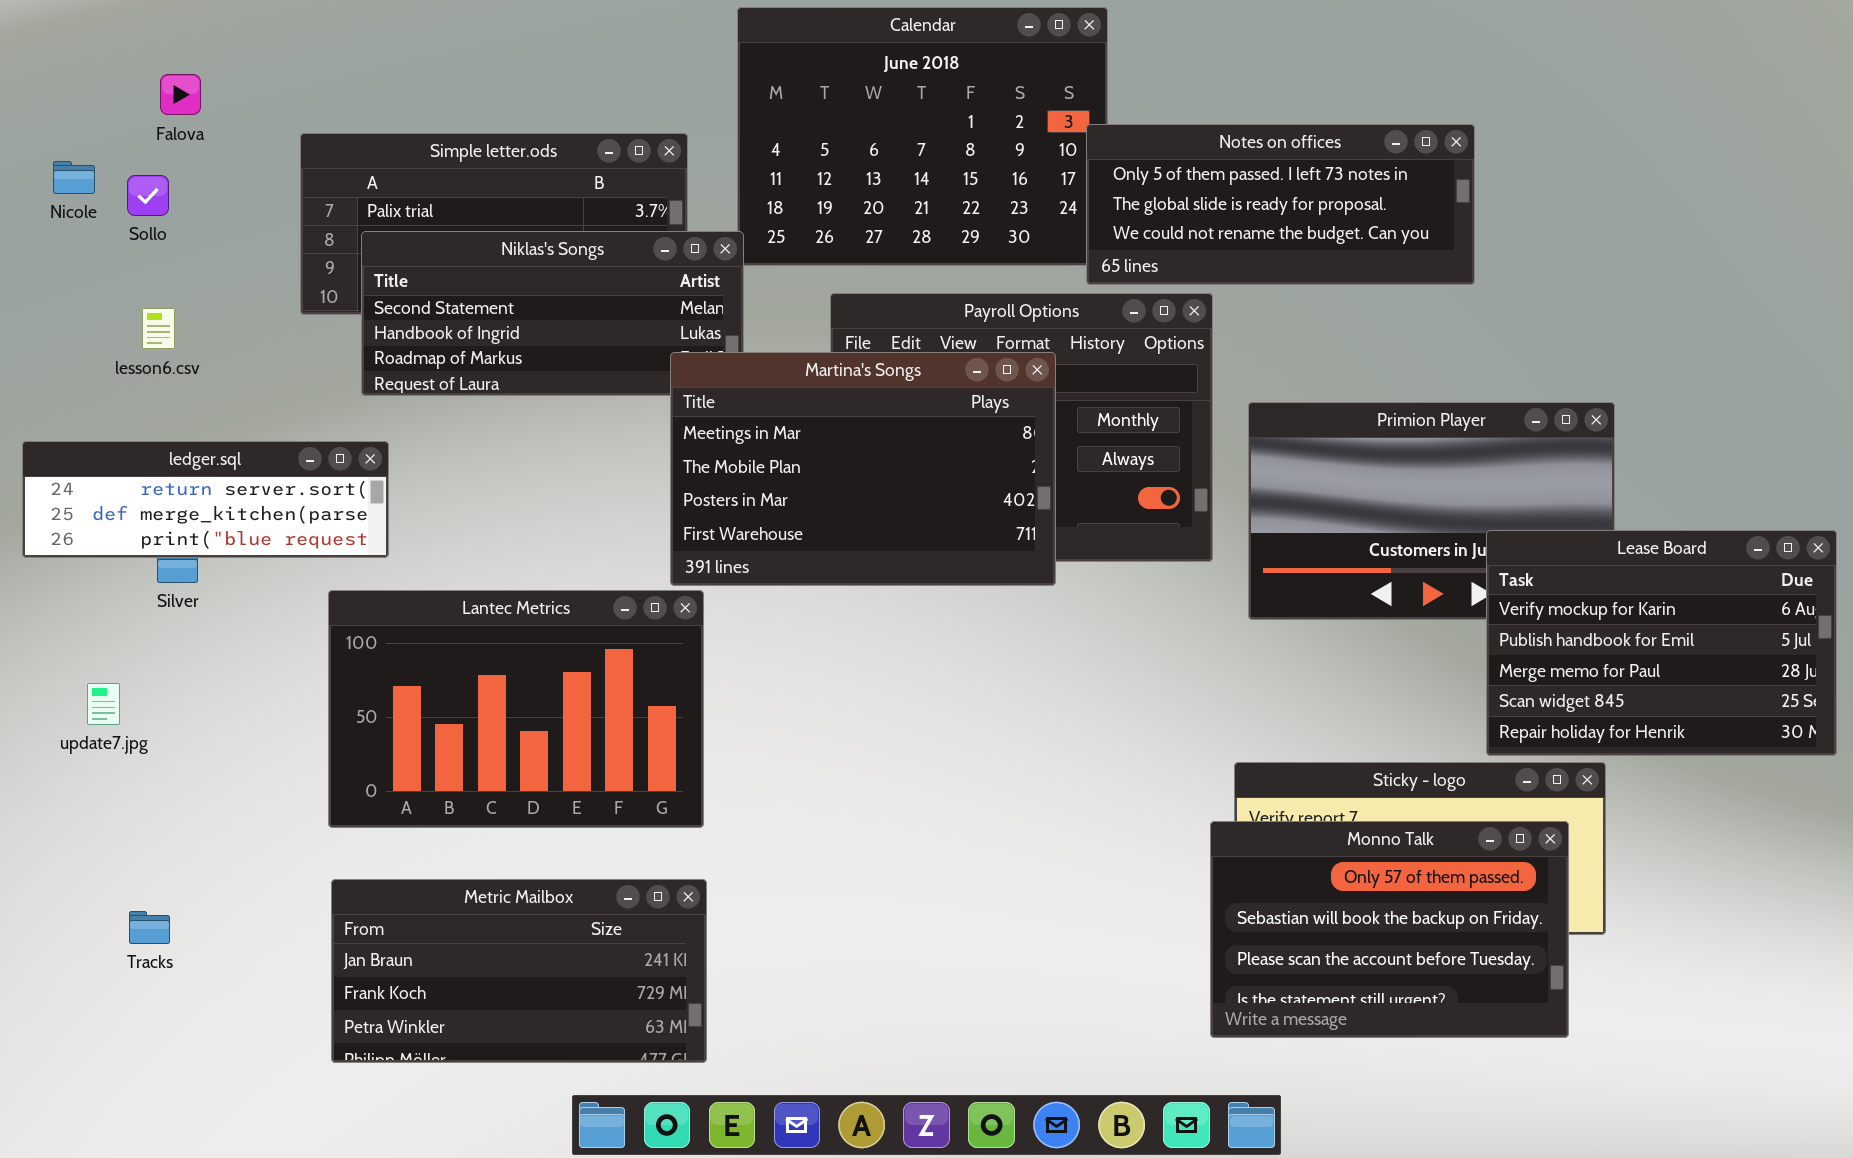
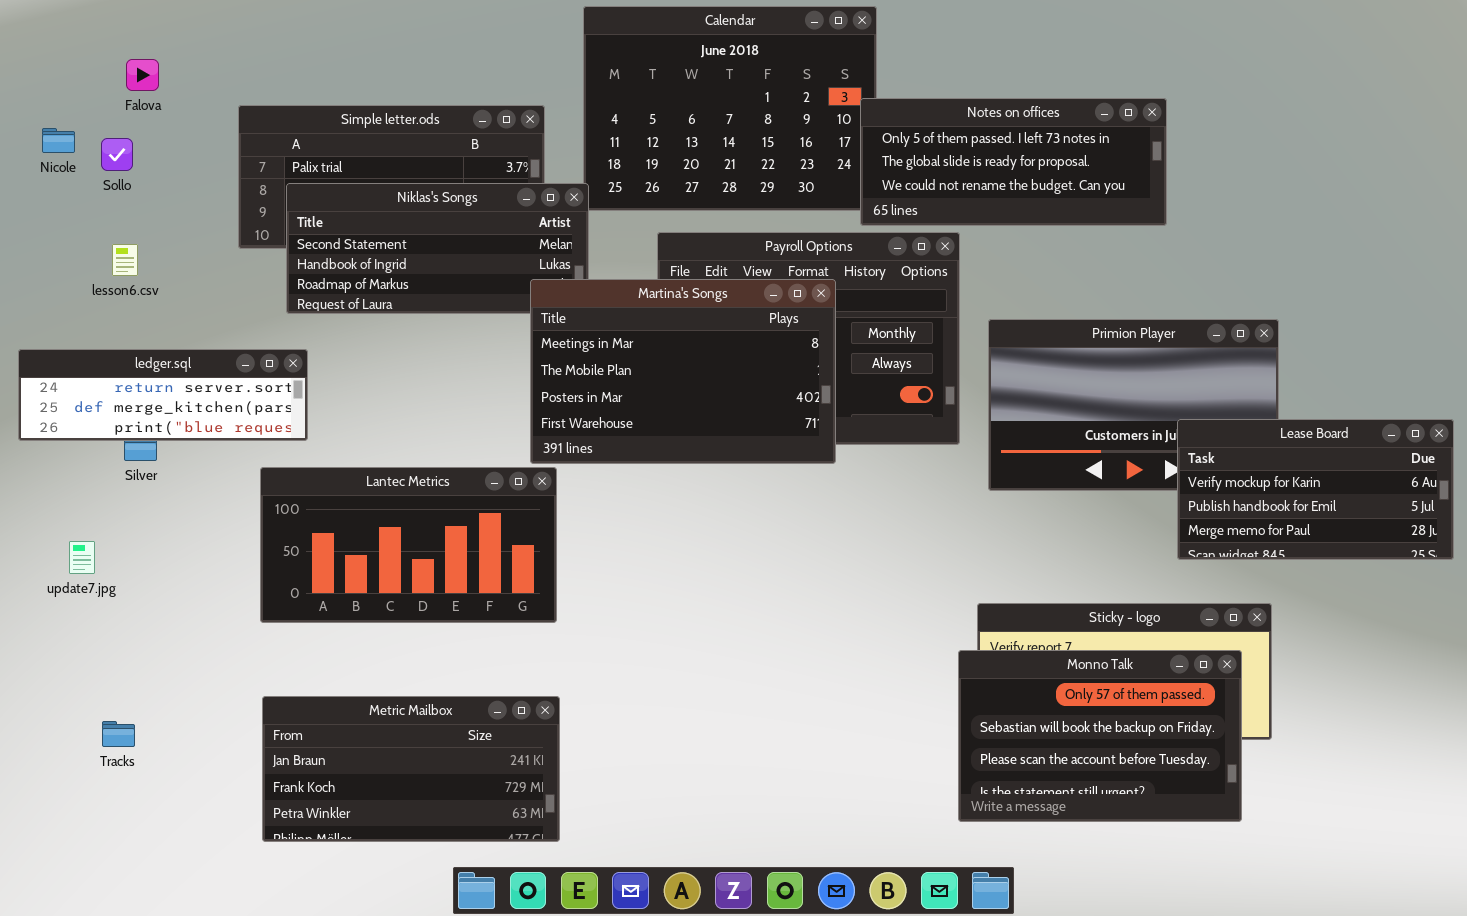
Lease Board: [1486,530,1837,756] -> [1177,419,1454,560], resized
Lantec Metrics: [328,590,704,828] -> [260,467,557,623], resized

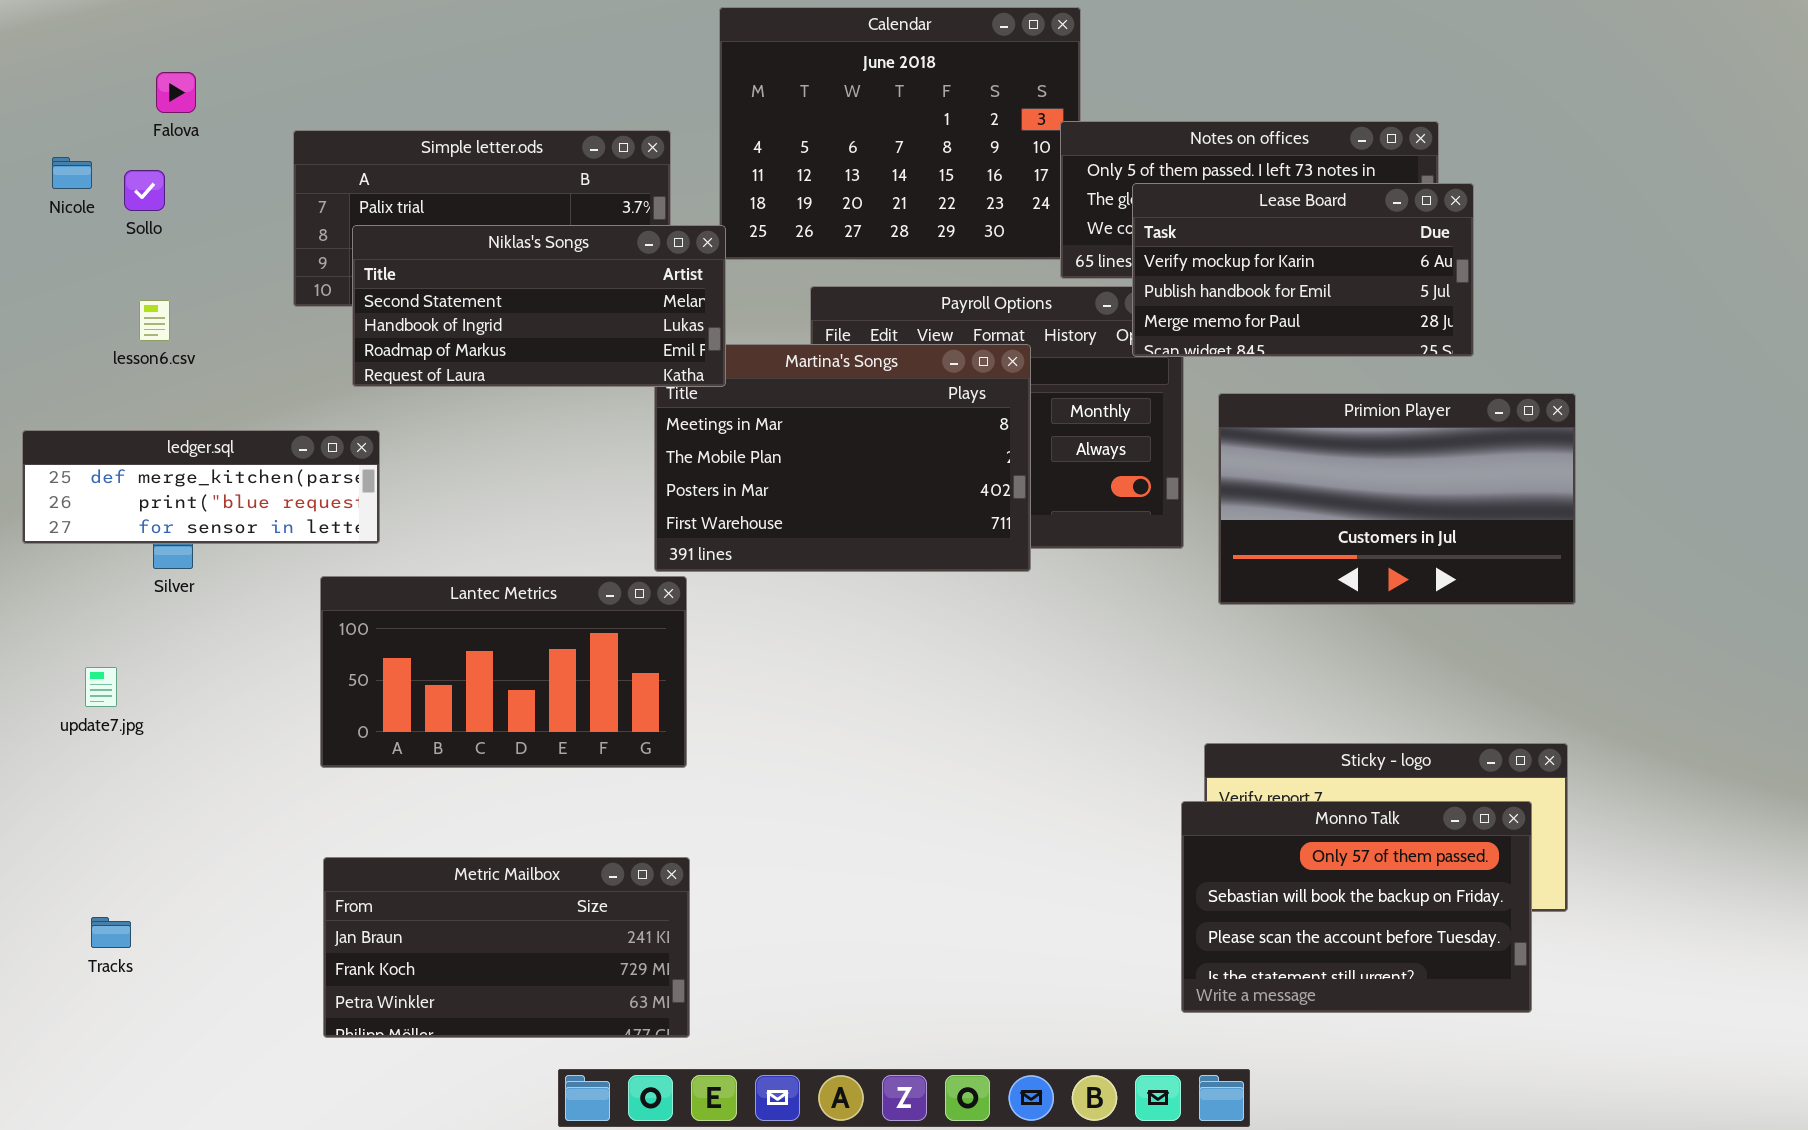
Niklas's Songs: [286,183,589,314] -> [352,225,726,387], raised
ledger.sql: [18,349,308,441] -> [22,430,380,544], scrolled down 1 row
Lease Board: [1177,419,1454,560] -> [1132,183,1474,357], moved
Tracks: [102,721,135,747] -> [91,917,131,948], moved

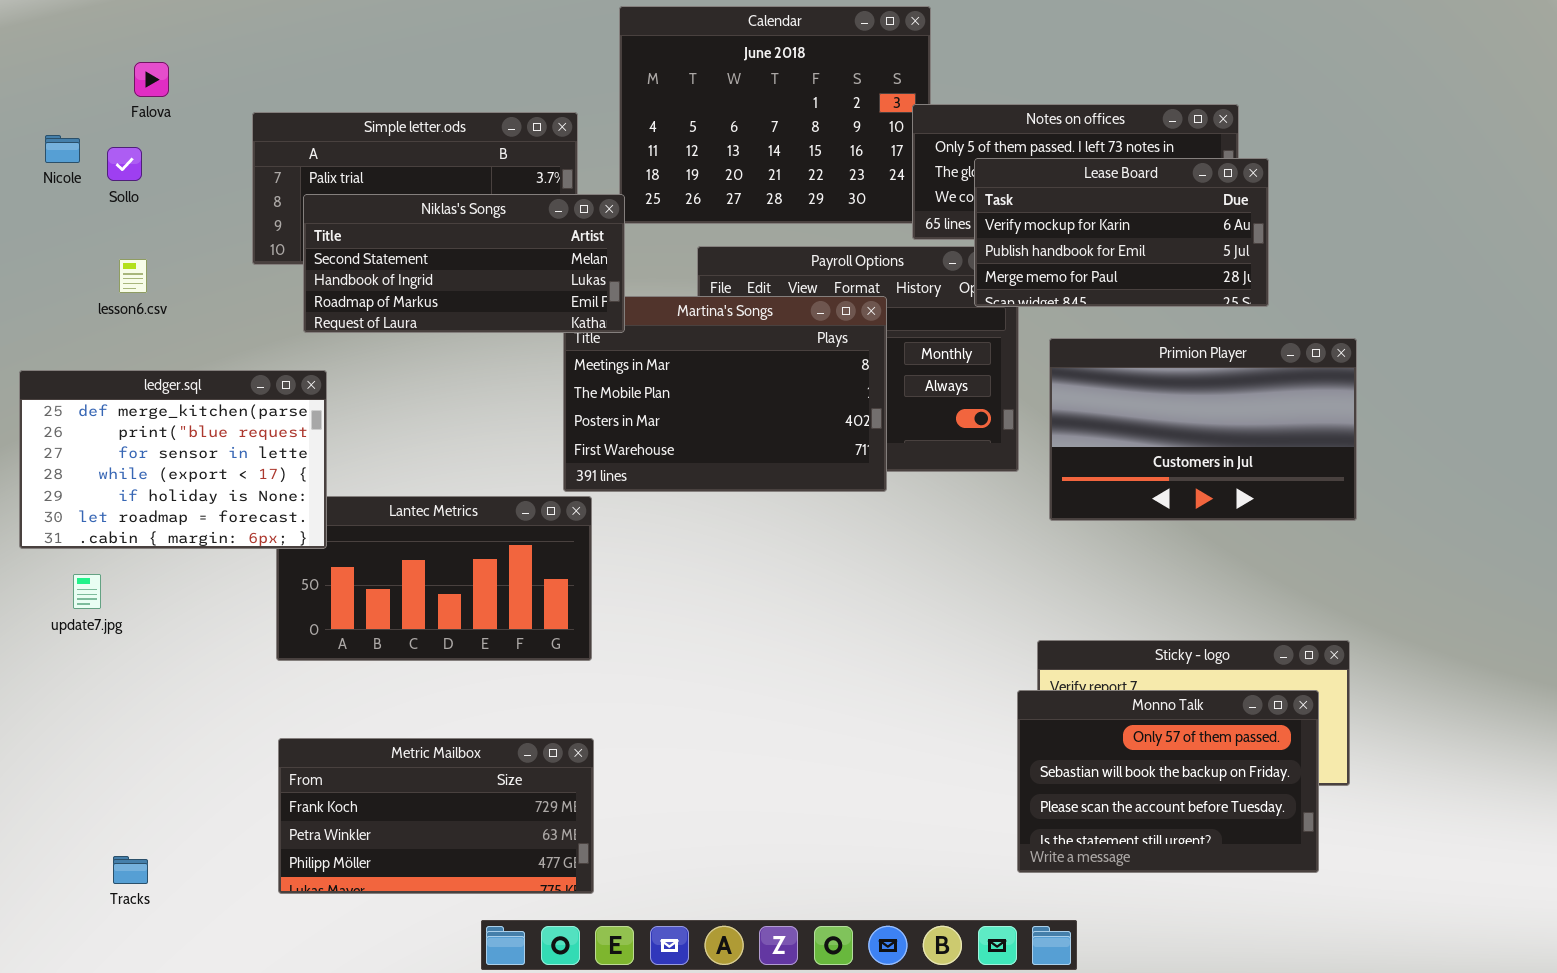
ledger.sql: [22,430,380,544] -> [19,370,327,549], resized
Metric Mailbox: [323,857,690,1038] -> [278,738,594,894], scrolled down 1 row
Tracks: [91,917,131,948] -> [113,856,148,884], moved

